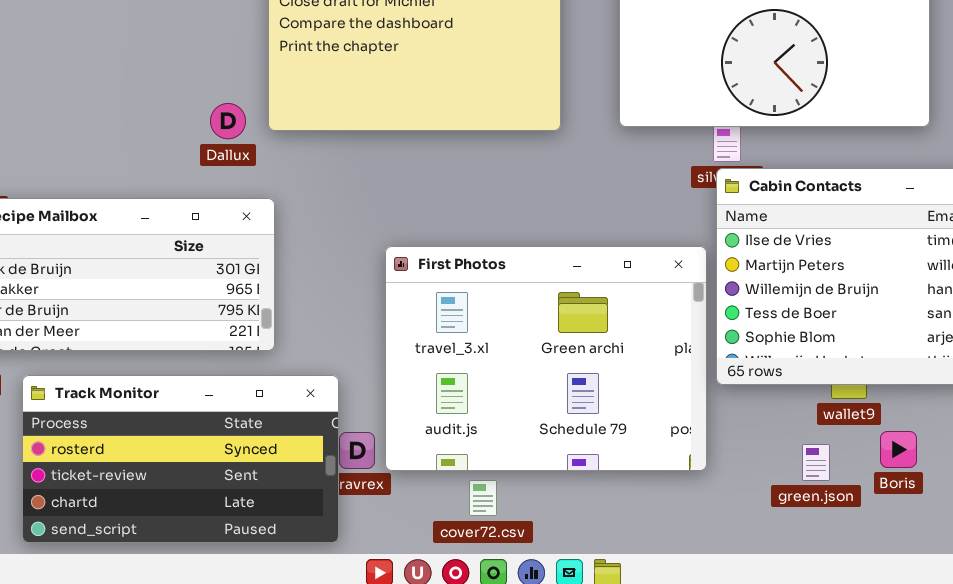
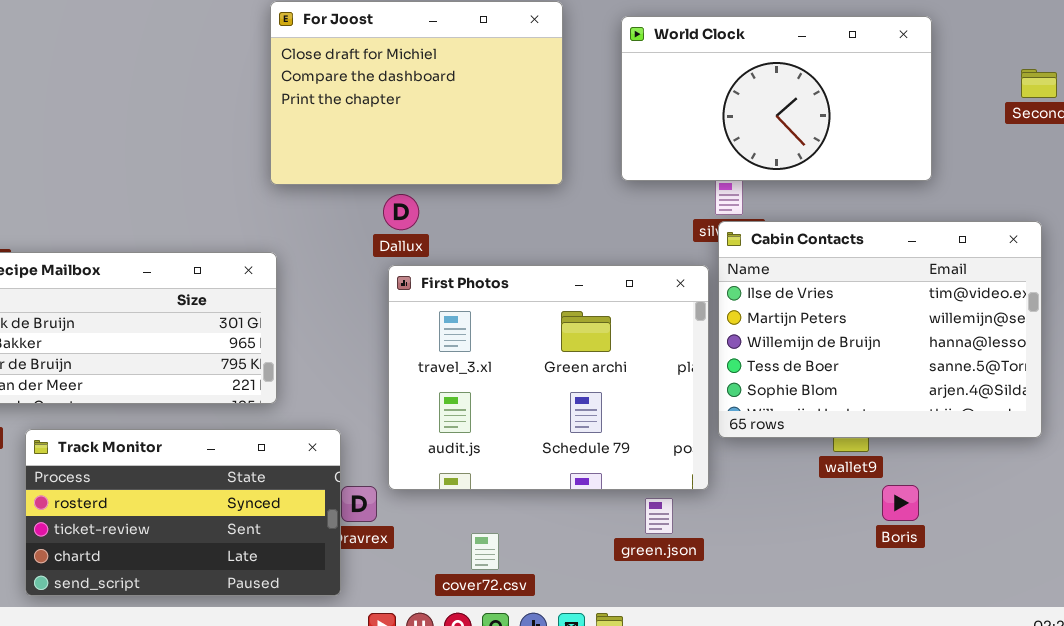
Dallux: [210,103,246,139] -> [383,194,419,230], moved
First Photos: [385,246,707,471] -> [388,265,709,490], moved
green.json: [802,444,830,481] -> [645,498,673,534], moved

